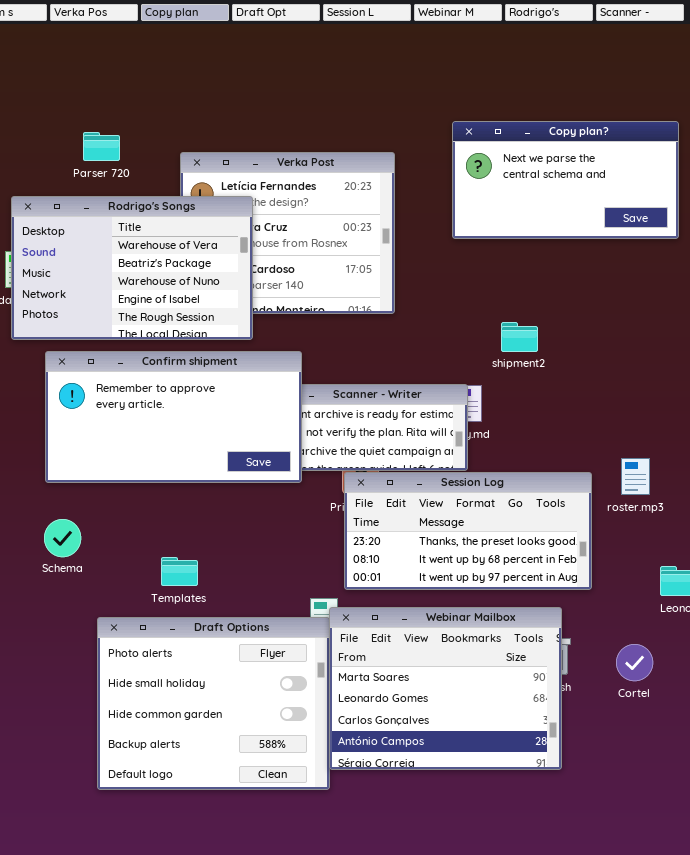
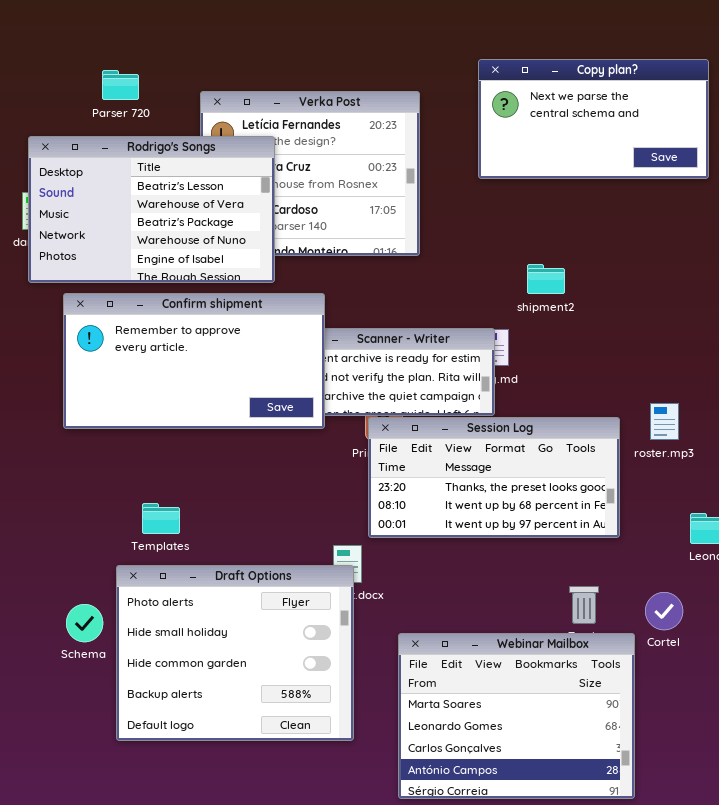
Rodrigo's Songs: [11,196,253,340] -> [28,136,275,283], scrolled up 1 row
Schema: [44,519,81,557] -> [66,604,103,642], moved
Templates: [161,557,198,586] -> [142,503,180,534], moved
Webinar Mailbox: [329,607,562,770] -> [398,633,635,799], moved

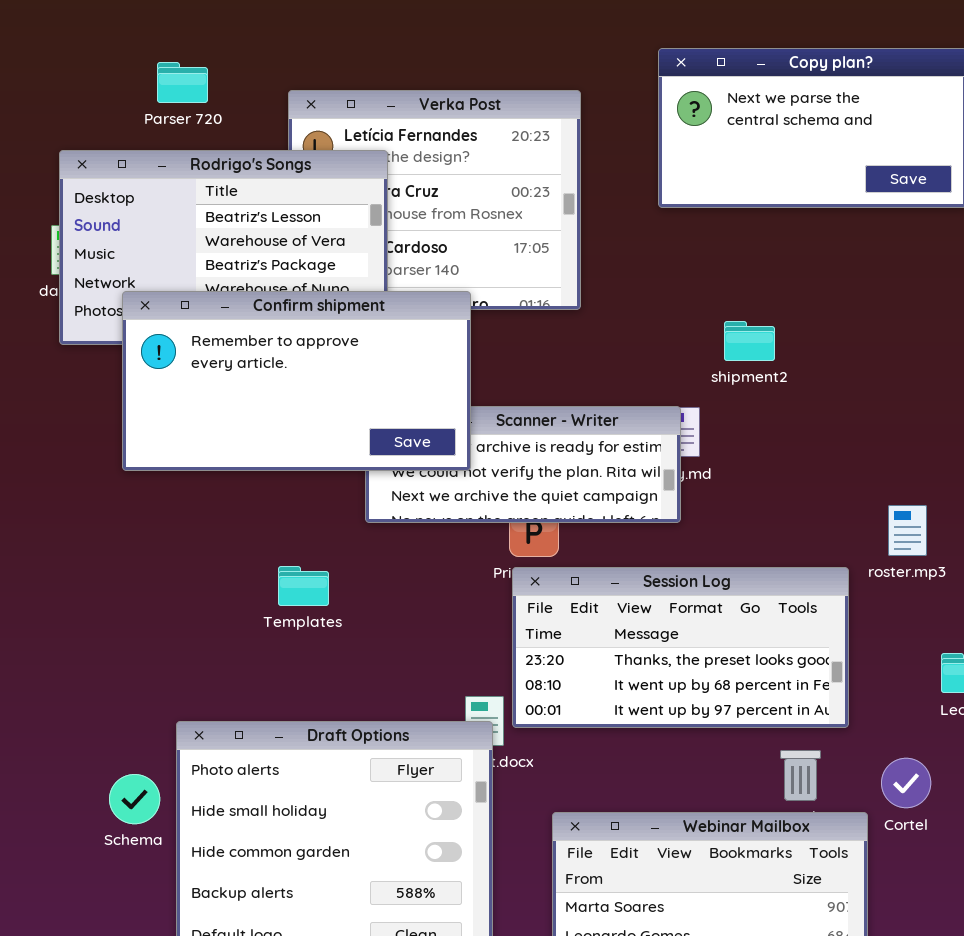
Confirm shipment: [63,293,325,429] -> [122,291,471,471], moved
Session Log: [368,417,620,538] -> [512,567,849,728], moved
Templates: [142,503,180,534] -> [278,566,329,606], moved

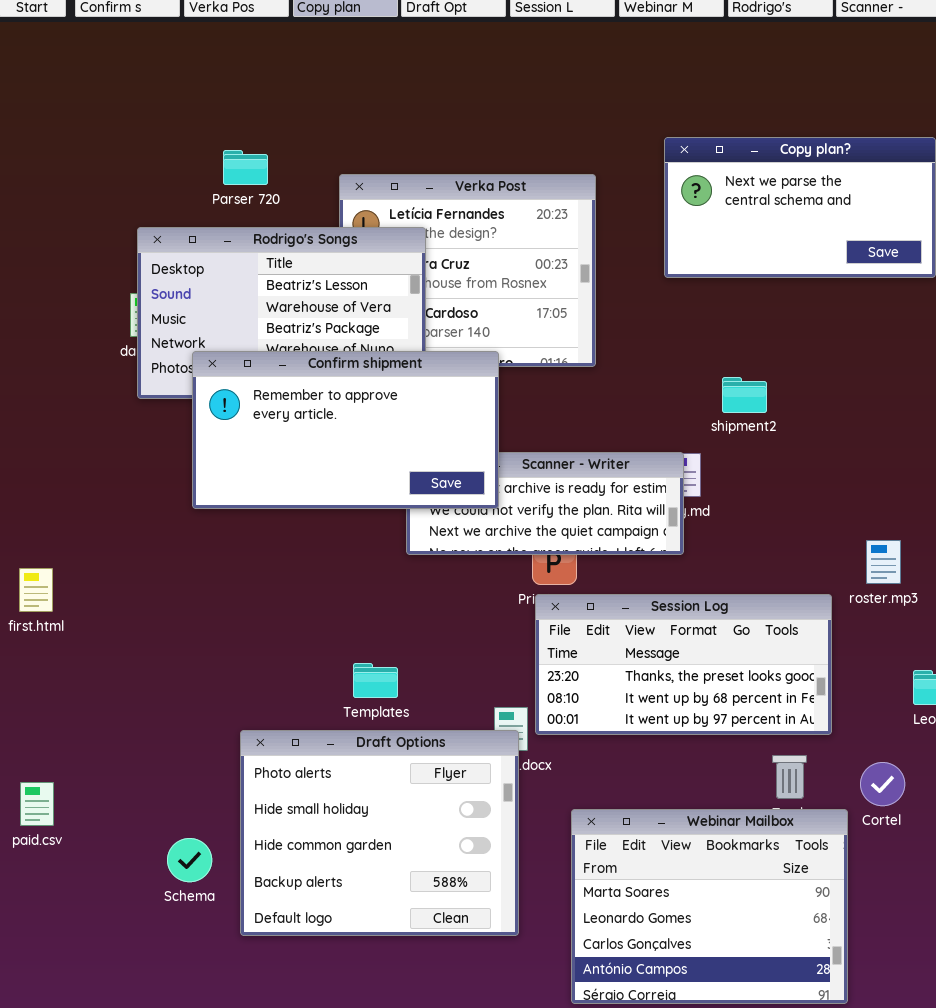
Templates: [278,566,329,606] -> [353,663,398,698], moved
Schema: [109,774,160,824] -> [167,838,212,882], moved

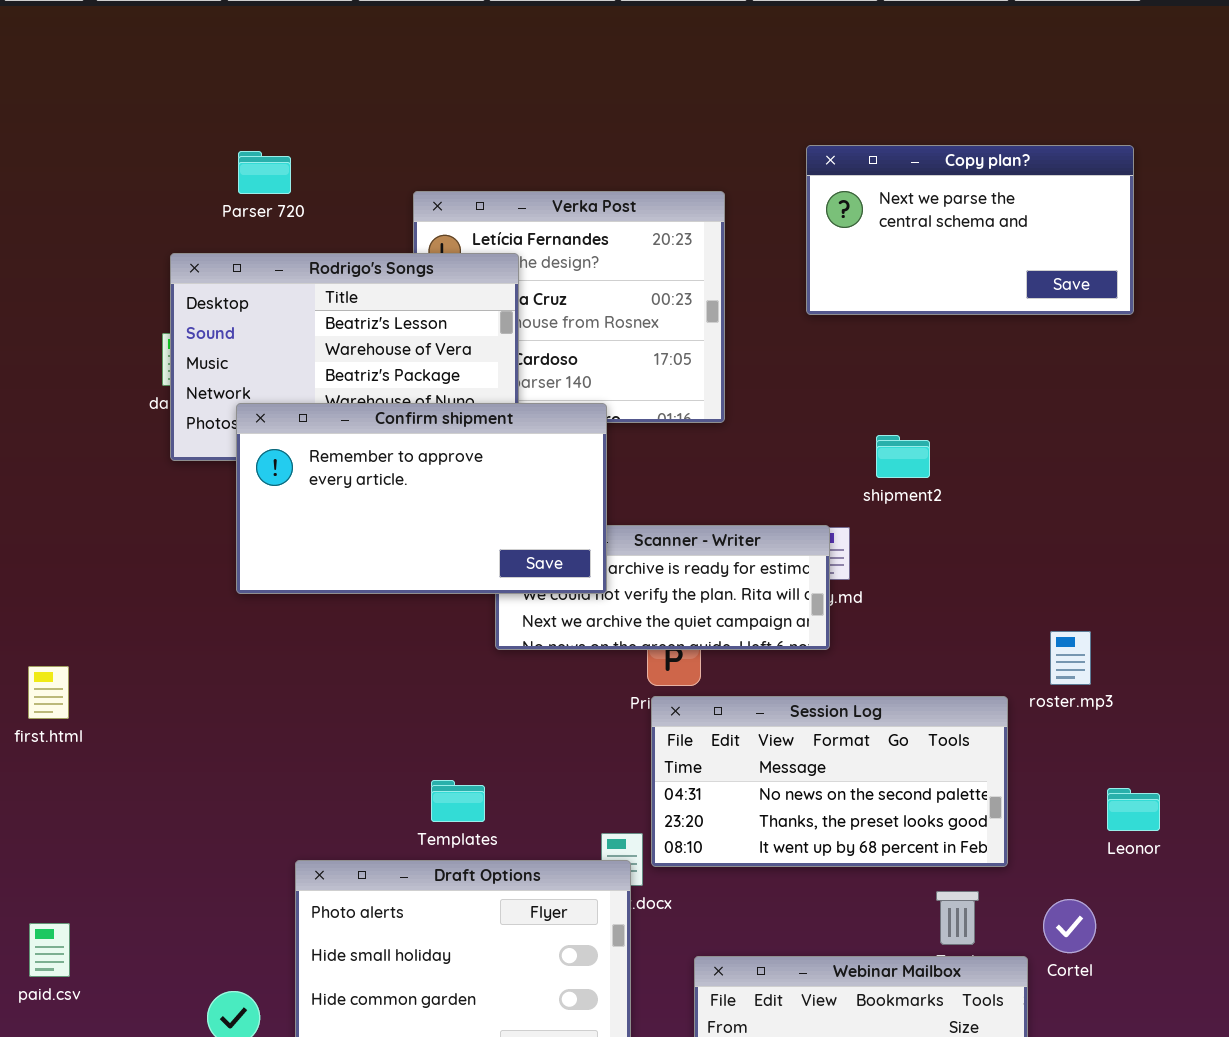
Parser 720: [223,150,268,185] -> [238,151,291,194], moved
Session Log: [535,594,832,735] -> [651,696,1008,867], scrolled up 1 row

